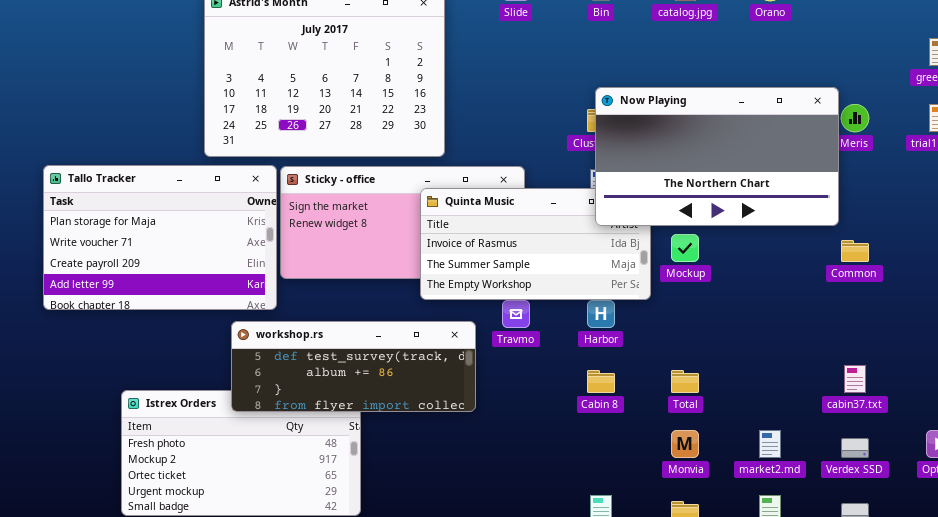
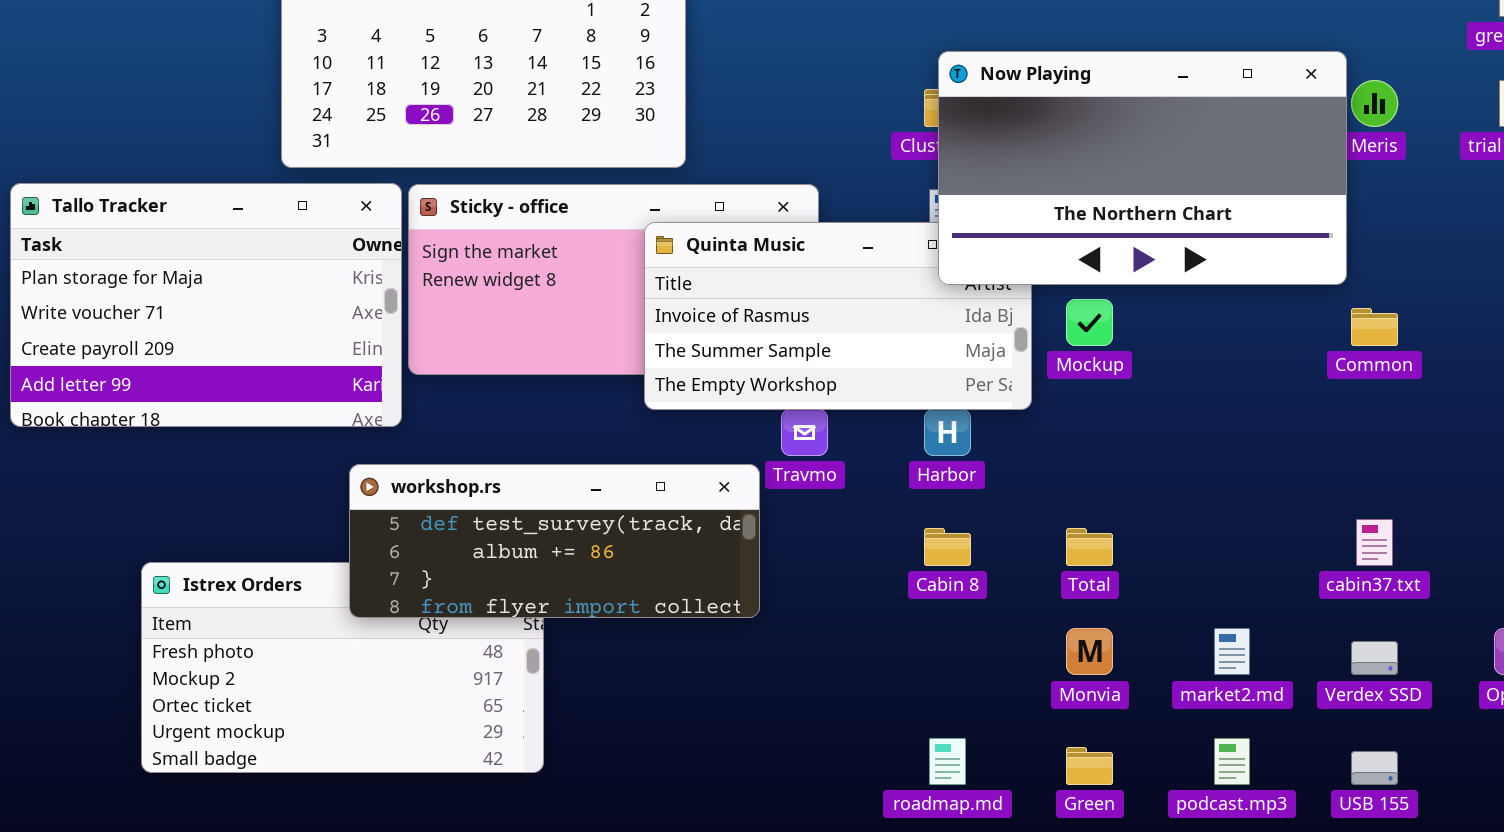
workshop.rs: [231,321,476,412] -> [349,464,760,618], moved

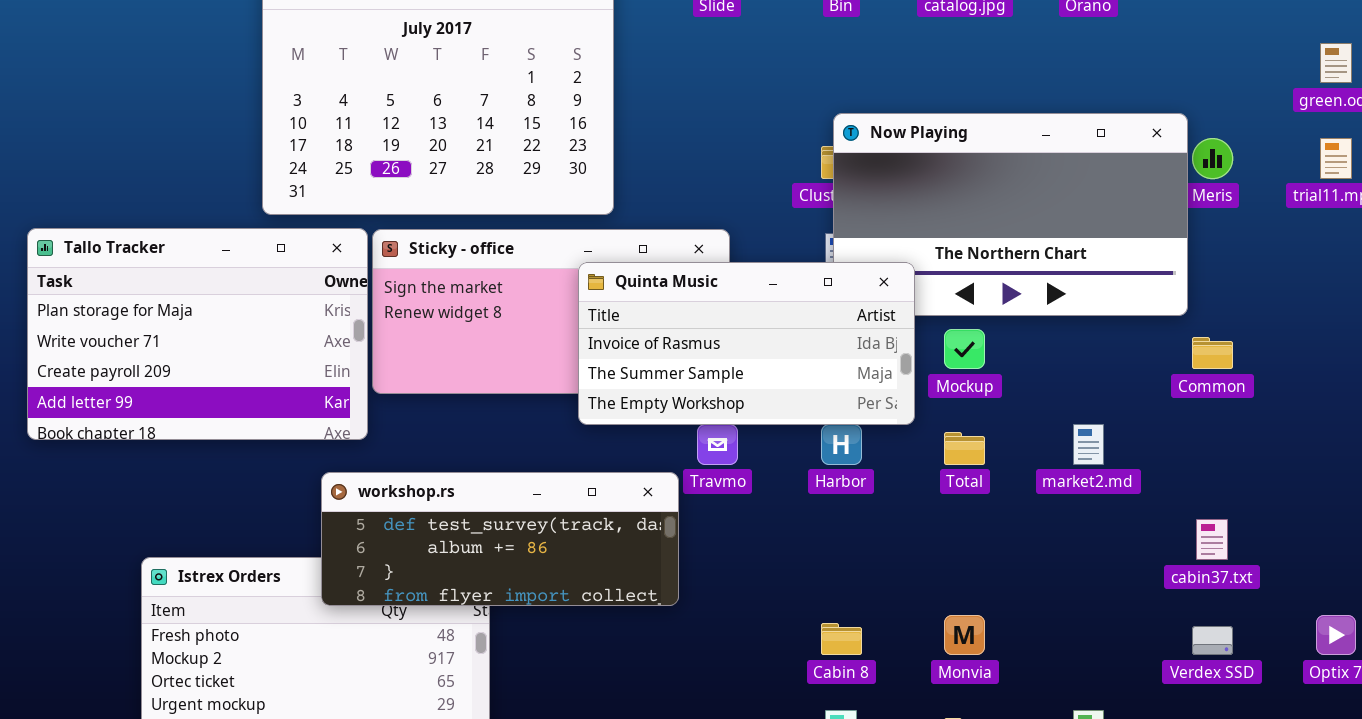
Quinta Music: [644,222,1032,410] -> [578,262,915,425], raised
Cabin 8: [924,528,971,566] -> [821,623,862,655], moved
Total: [1066,528,1113,566] -> [944,432,985,465], moved
market2.md: [1214,628,1250,675] -> [1073,424,1104,465], moved

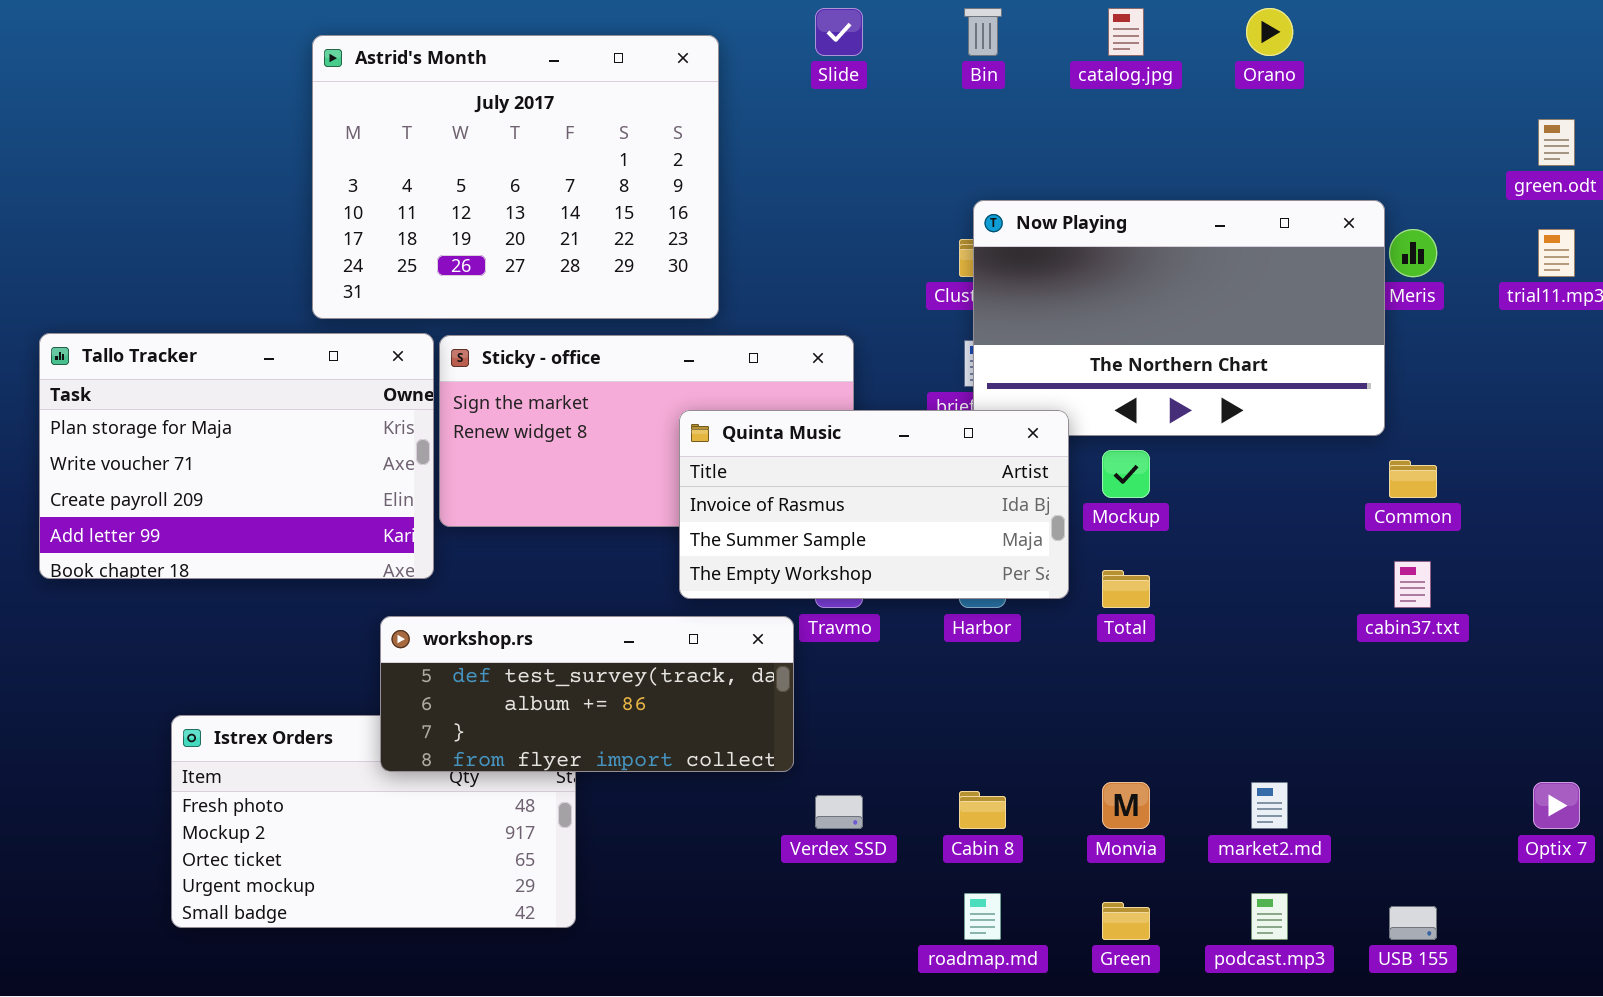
Quinta Music: [578,262,915,425] -> [679,410,1069,599], moved
market2.md: [1073,424,1104,465] -> [1251,782,1288,829], moved
cabin37.txt: [1196,519,1228,560] -> [1394,561,1431,608], moved
Verdex SSD: [1192,626,1233,655] -> [815,795,863,829], moved

